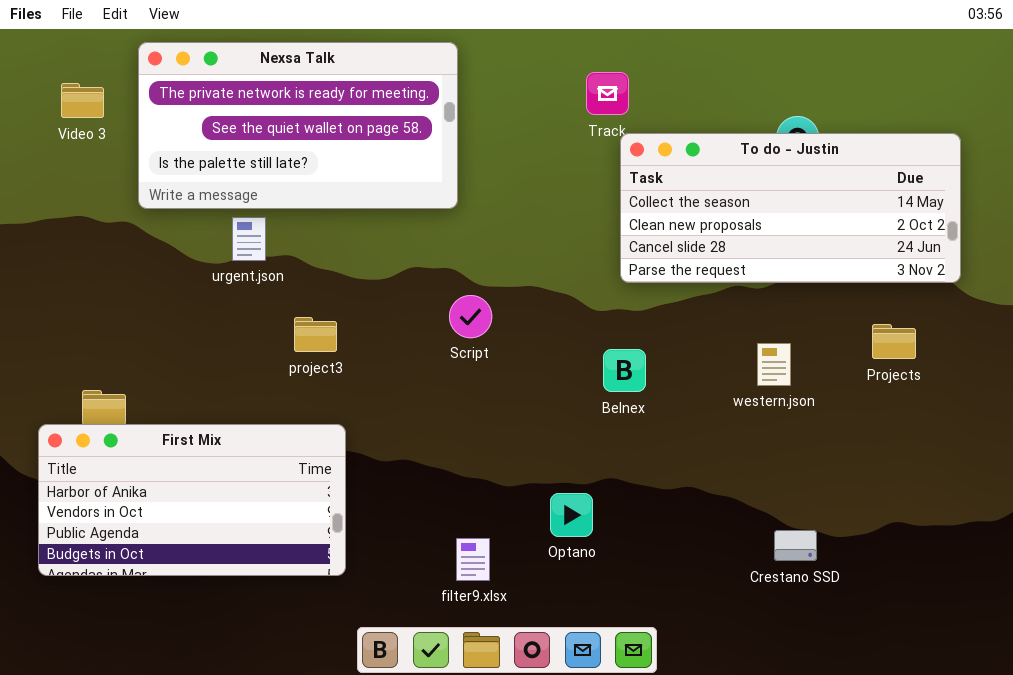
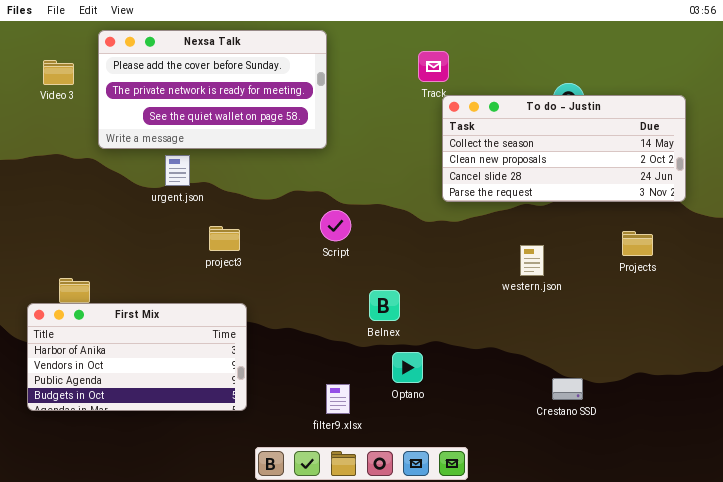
Nexsa Talk: [138,42,458,209] -> [98,30,327,149], scrolled up 1 row
western.json: [757,343,791,386] -> [520,245,544,276], moved
Belnex: [603,349,646,392] -> [369,290,400,321], moved

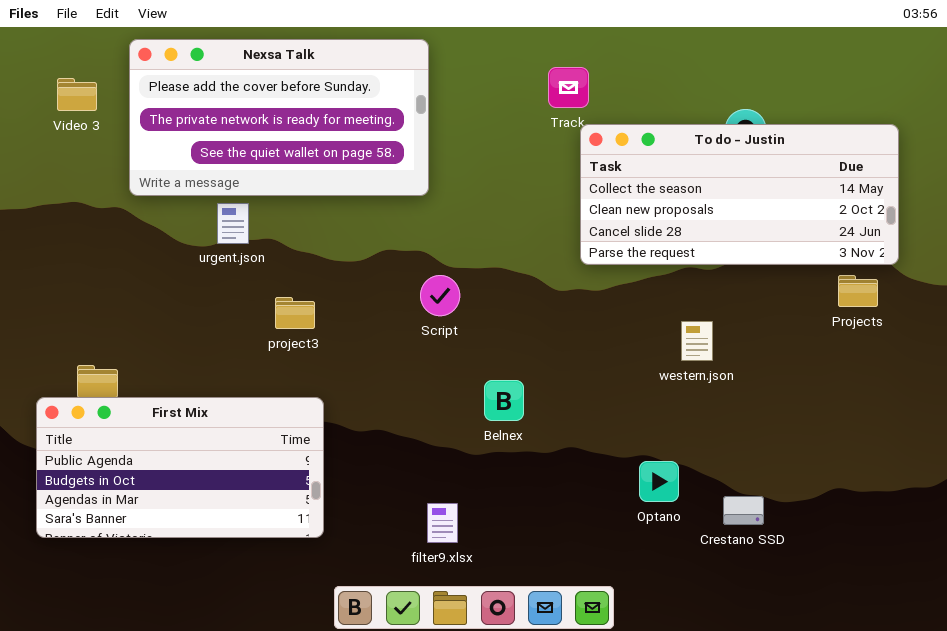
Projects: [622,231,653,256] -> [838,275,878,307], moved
First Mix: [27,303,247,411] -> [36,397,324,538], scrolled down 2 rows
Optano: [392,352,423,383] -> [639,461,679,502], moved

